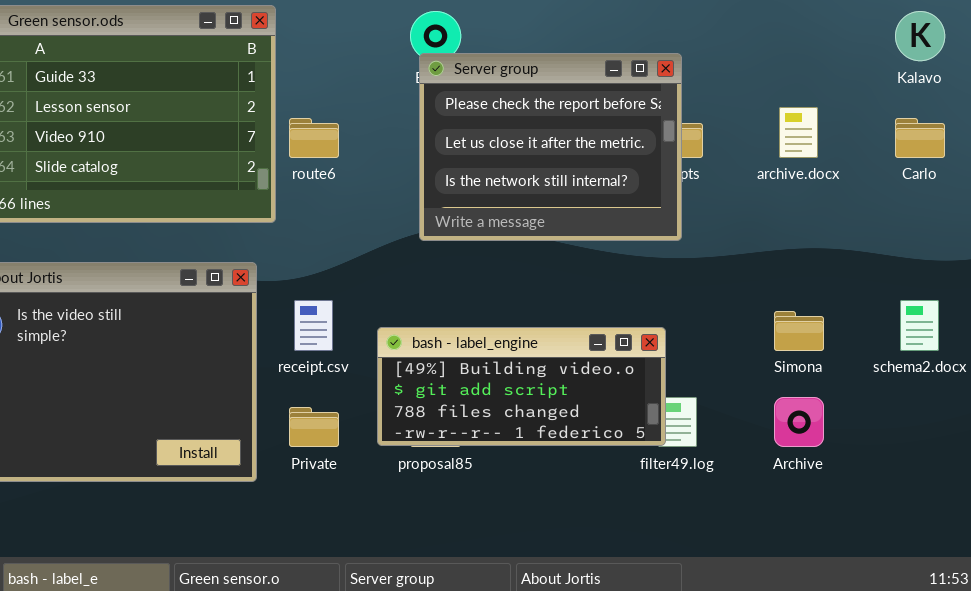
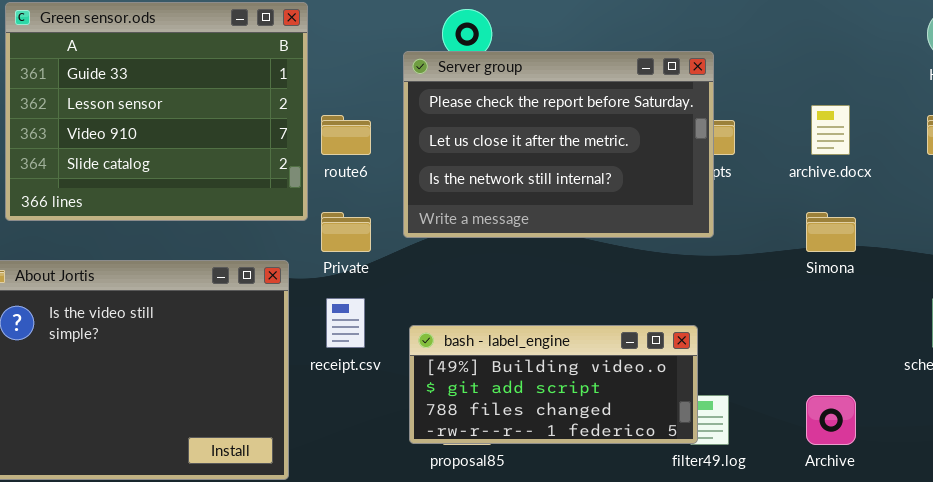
Server group: [419,53,682,241] -> [403,51,714,238], resized
Simona: [774,311,824,351] -> [806,212,856,252], moved
Private: [289,407,339,447] -> [321,212,371,252], moved

